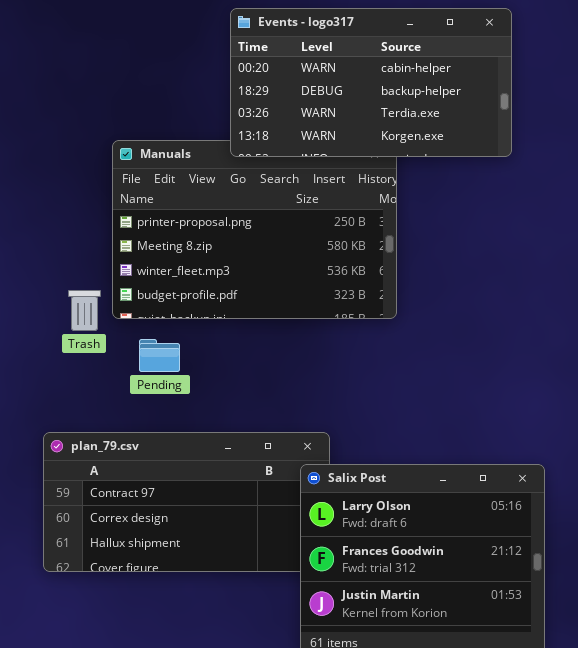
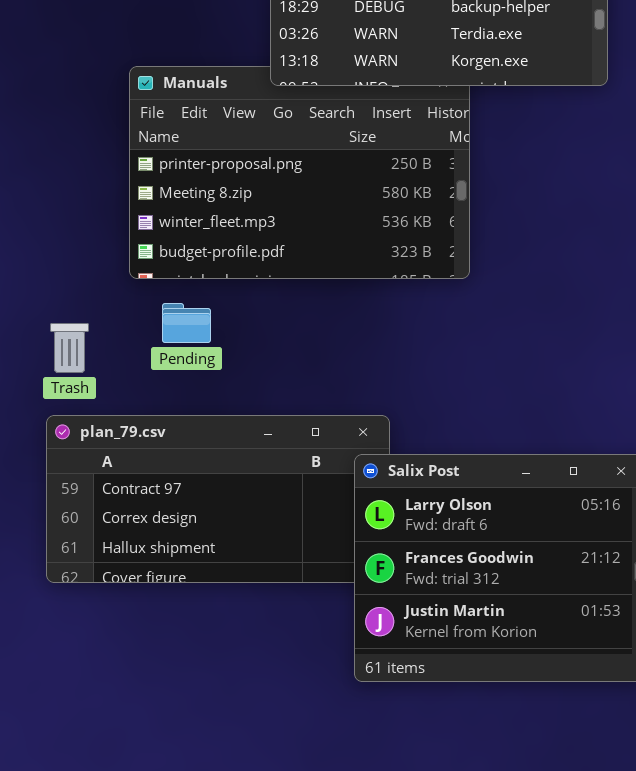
Trash: [68,290,101,331] -> [50,323,89,373], moved

